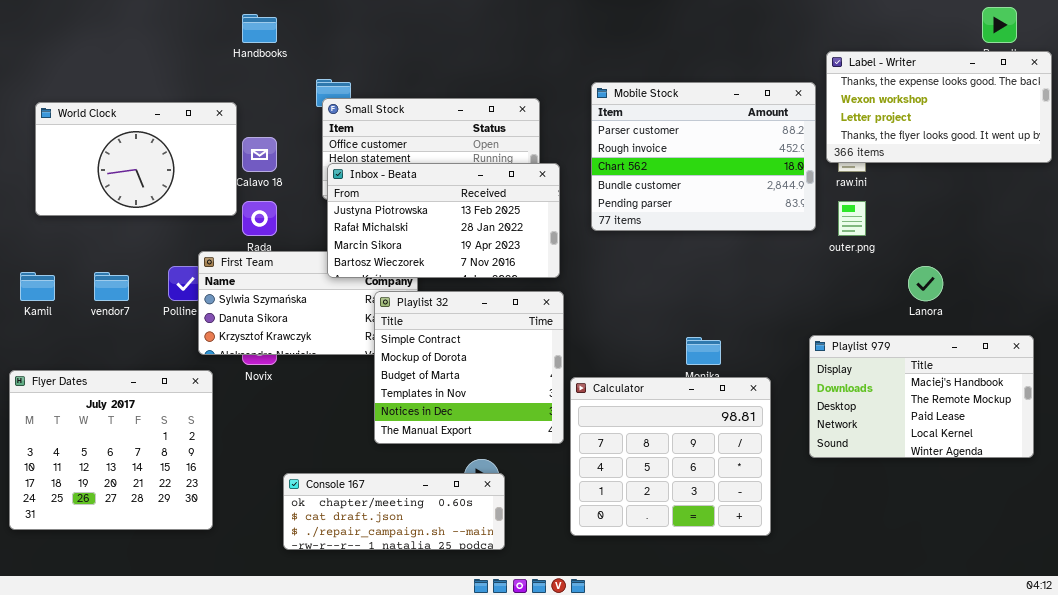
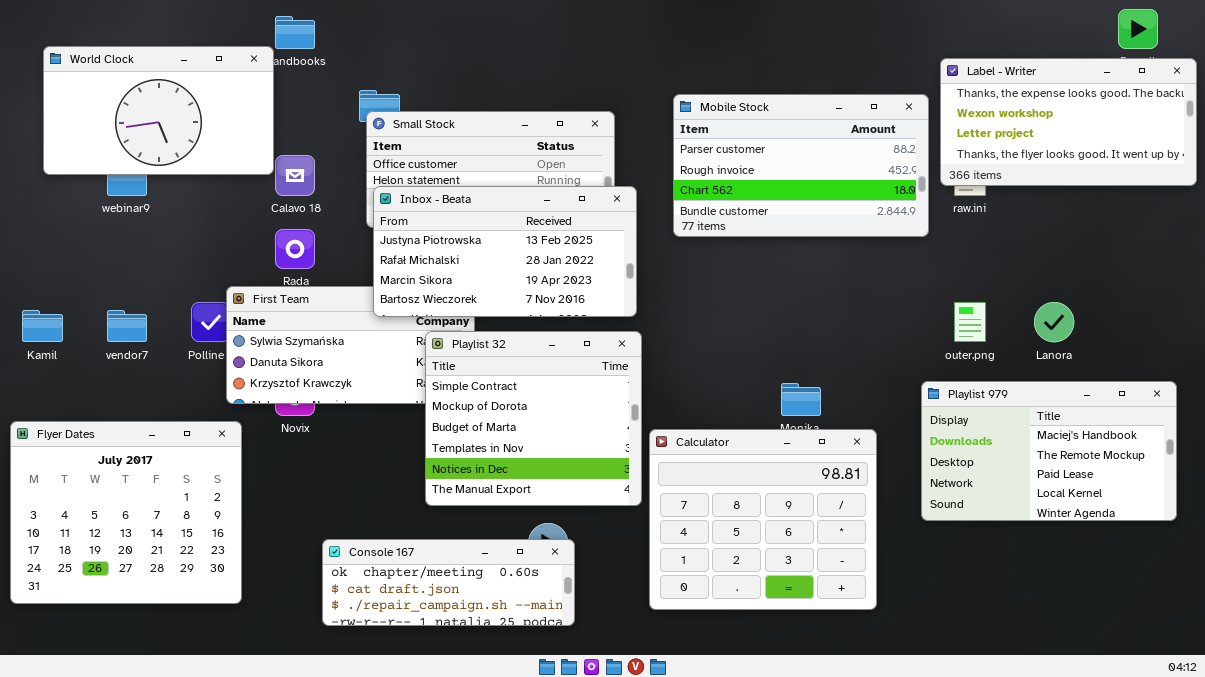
Mobile Stock: [591,82,816,231] -> [673,94,929,237], resized
World Clock: [35,102,237,216] -> [43,46,274,175], moved
outer.png: [838,201,866,236] -> [954,302,986,342], moved

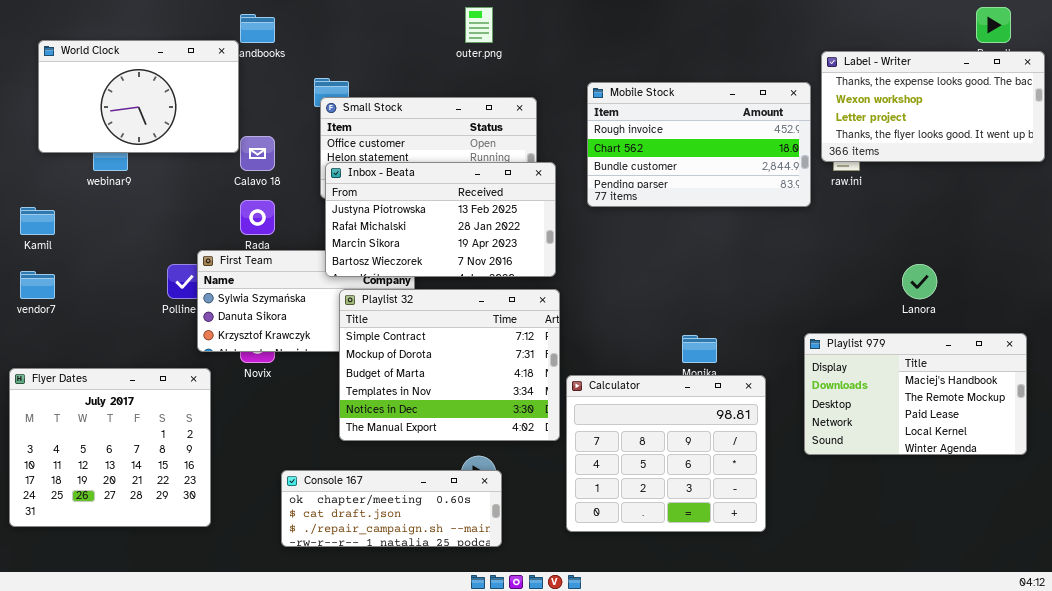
Mobile Stock: [673,94,929,237] -> [587,82,811,207], scrolled down 1 row
outer.png: [954,302,986,342] -> [465,7,493,43], moved
Kamil: [22,310,63,342] -> [20,207,55,235], moved
vendor7: [107,310,147,342] -> [20,271,55,299], moved
Playlist 32: [425,331,642,506] -> [339,289,560,441], resized

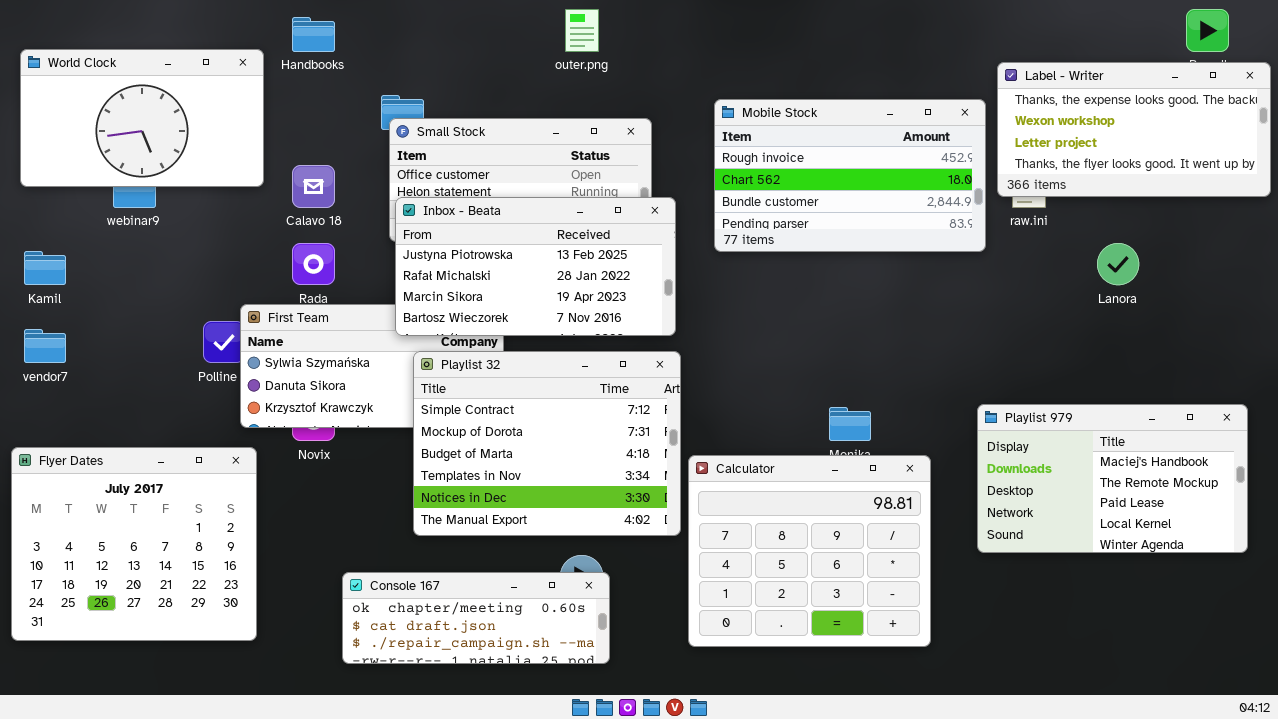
World Clock: [38,40,239,153] -> [20,49,264,187], moved
Lanora: [902,264,937,299] -> [1097,243,1139,285], moved

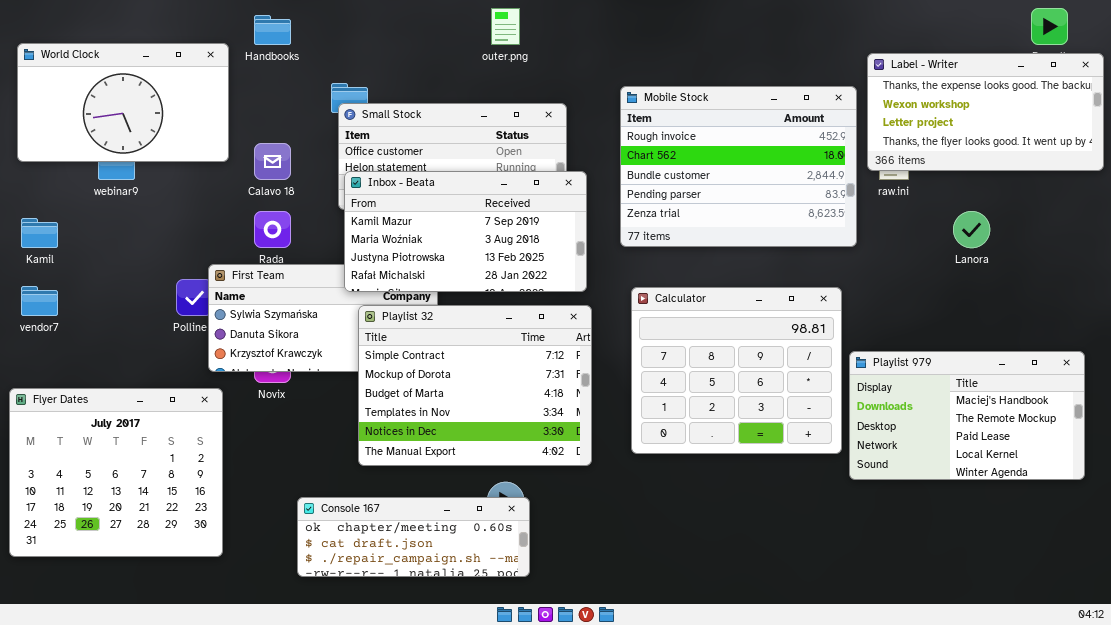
Mobile Stock: [714,99,986,252] -> [620,86,857,247], resized
Inbox - Beata: [395,197,676,336] -> [344,171,587,292], scrolled up 2 rows
Calculator: [688,455,931,647] -> [631,287,842,454], moved

